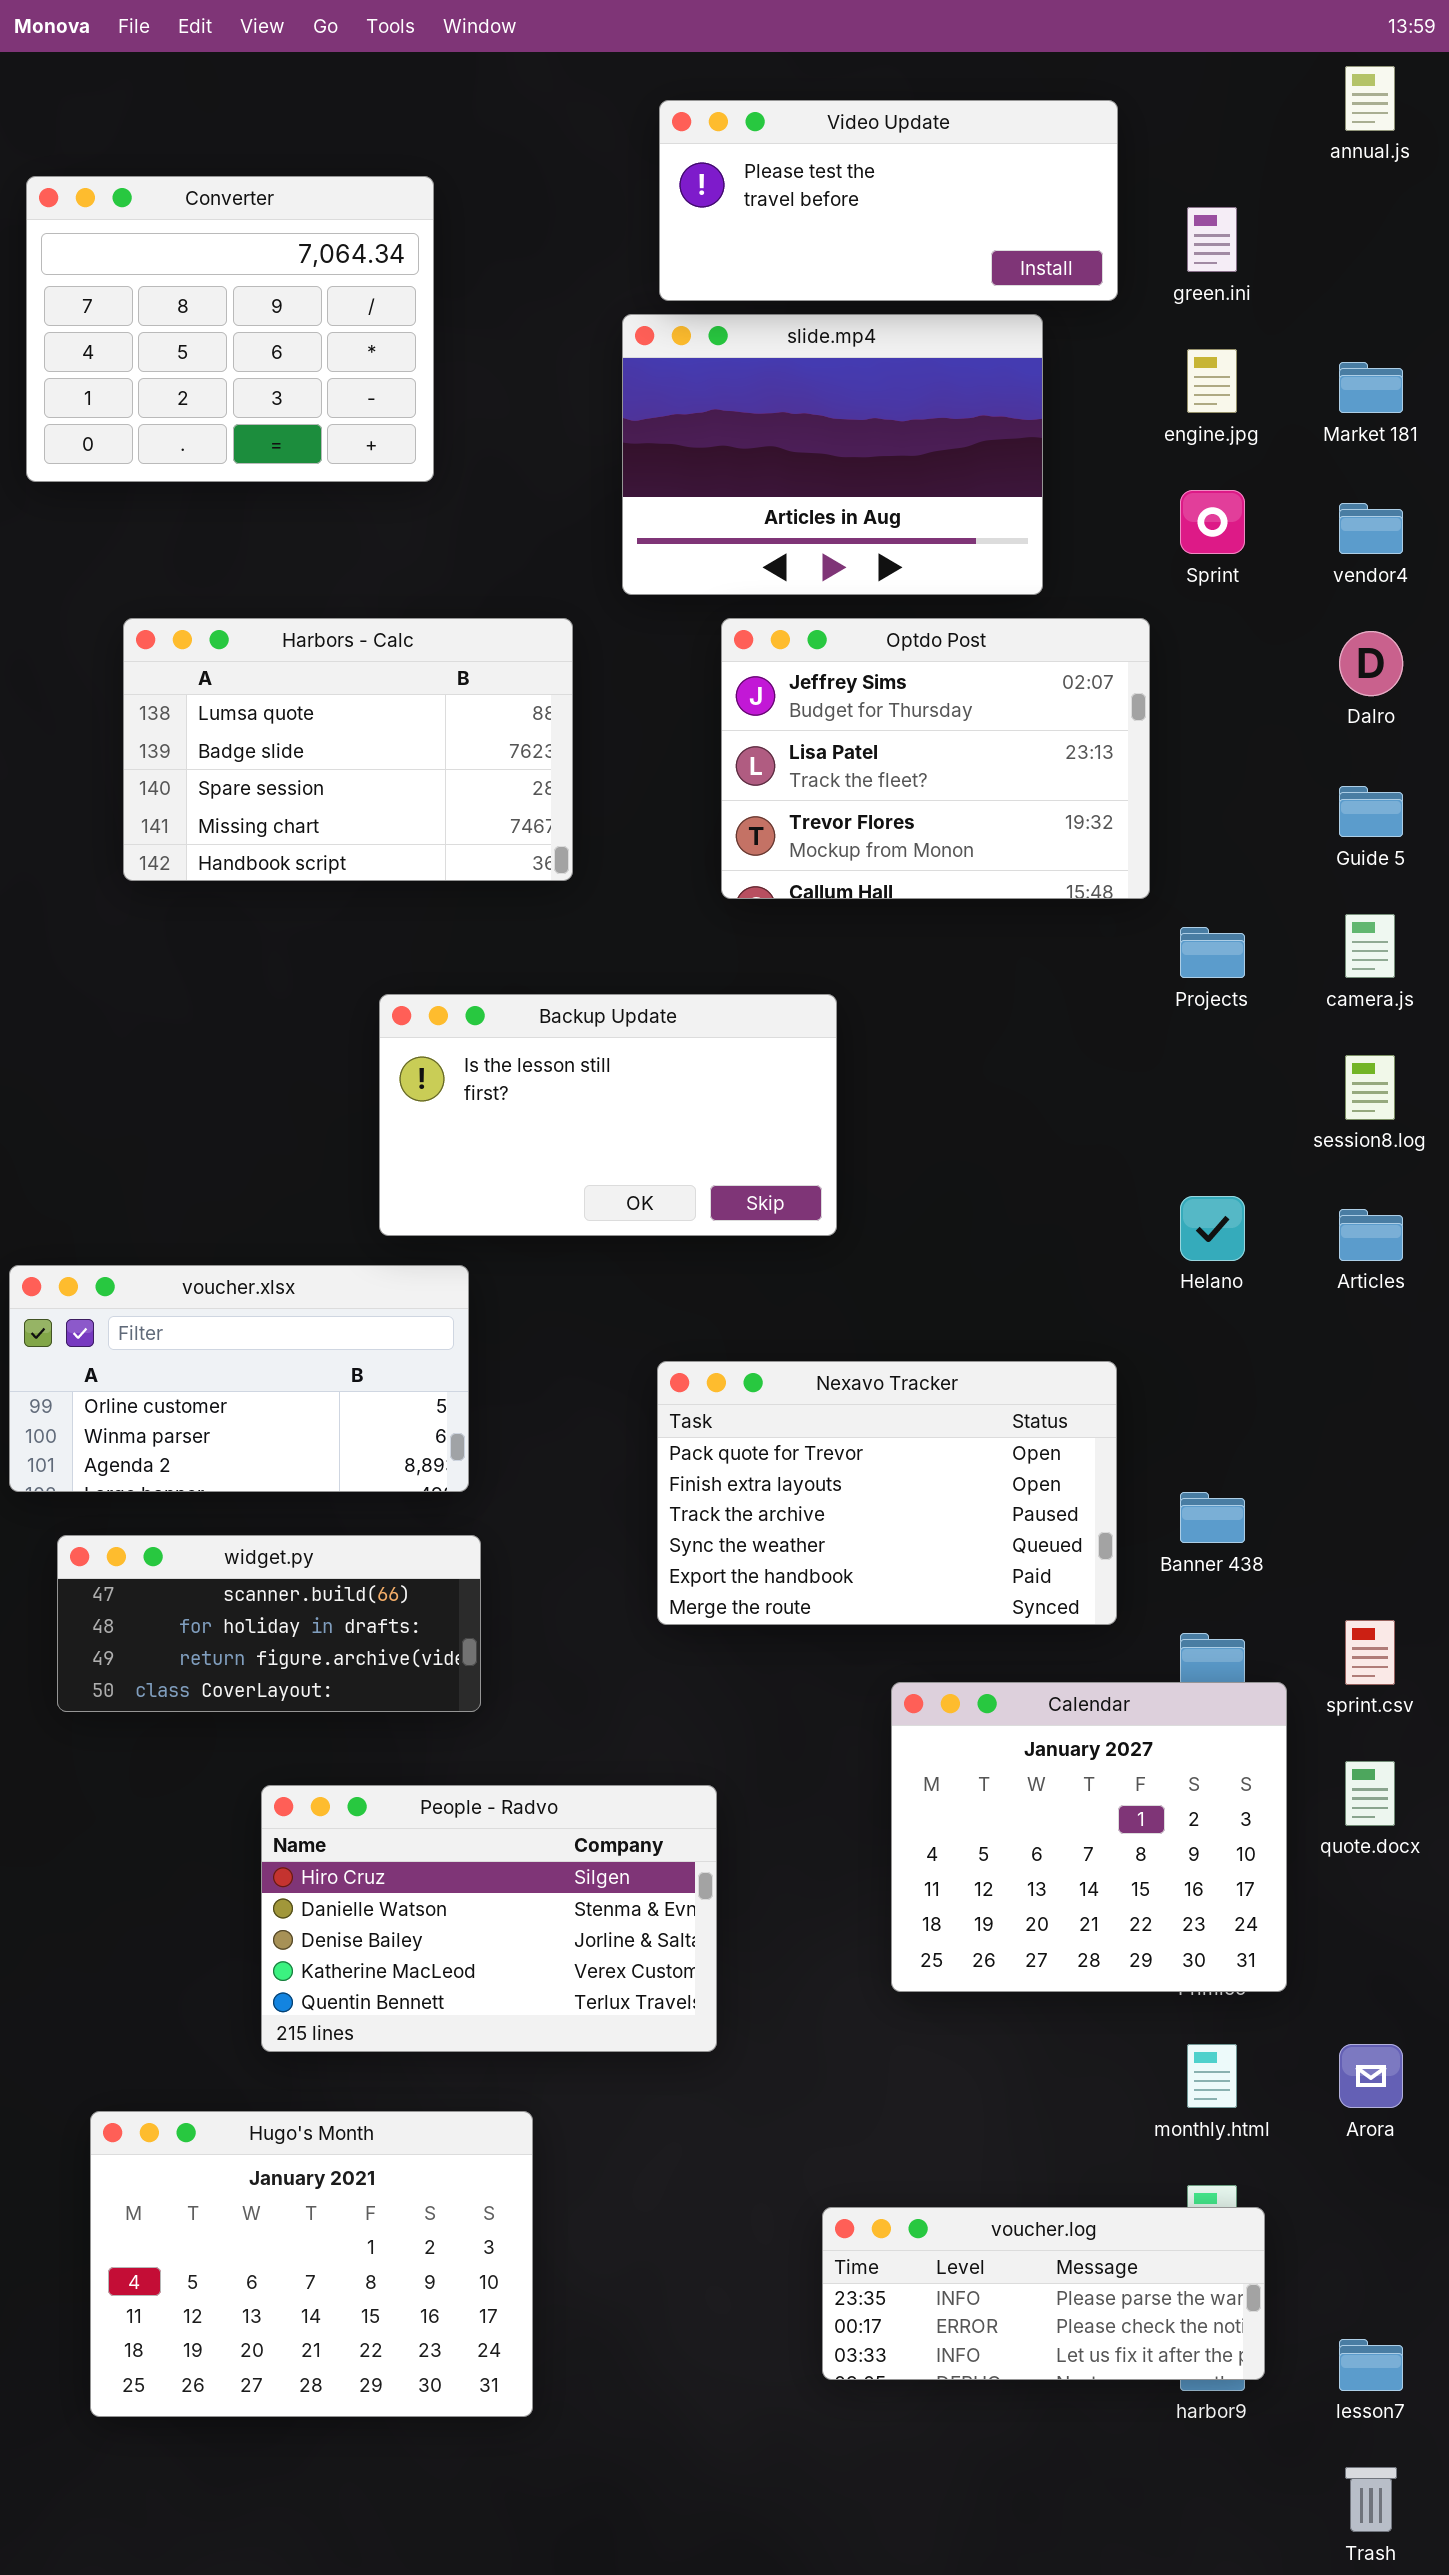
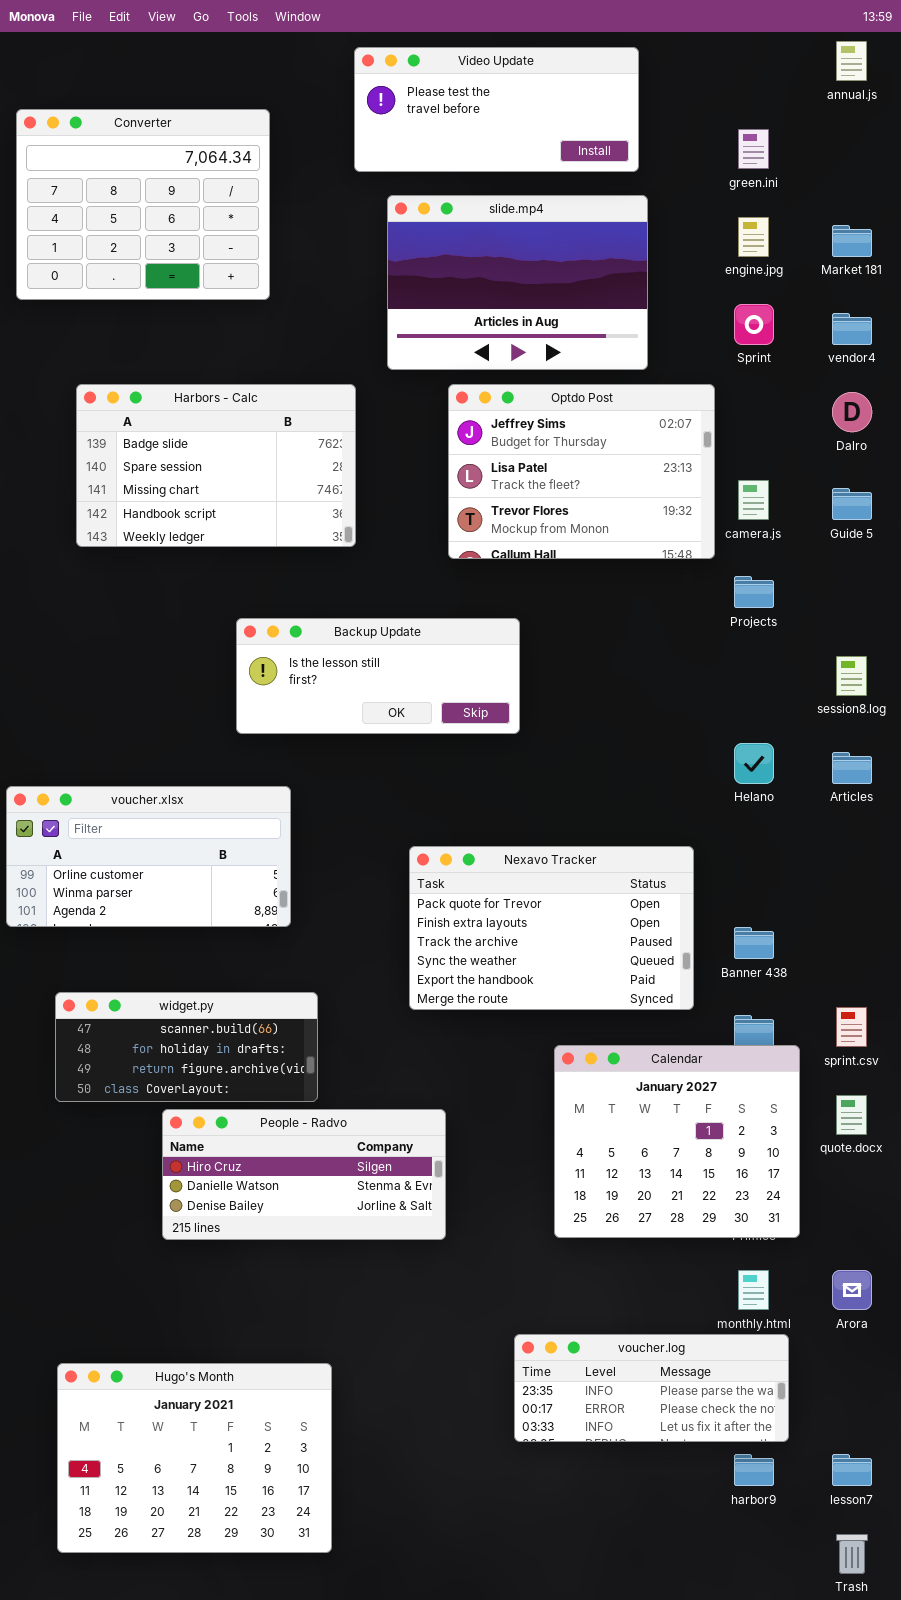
Video Update: [659,100,1118,301] -> [354,47,639,172], moved
Harbors - Calc: [123,618,573,881] -> [76,384,356,547], scrolled down 1 row
camera.js: [1345,914,1395,978] -> [738,480,769,520], moved
Backup Update: [379,994,837,1236] -> [236,618,520,734], resized
widget.py: [57,1535,481,1712] -> [55,992,318,1102], moved
People - Radvo: [261,1785,717,2052] -> [162,1109,446,1240], resized
Hugo's Month: [90,2111,533,2417] -> [57,1363,332,1553], moved
voucher.log: [822,2207,1265,2380] -> [514,1334,789,1442], moved

